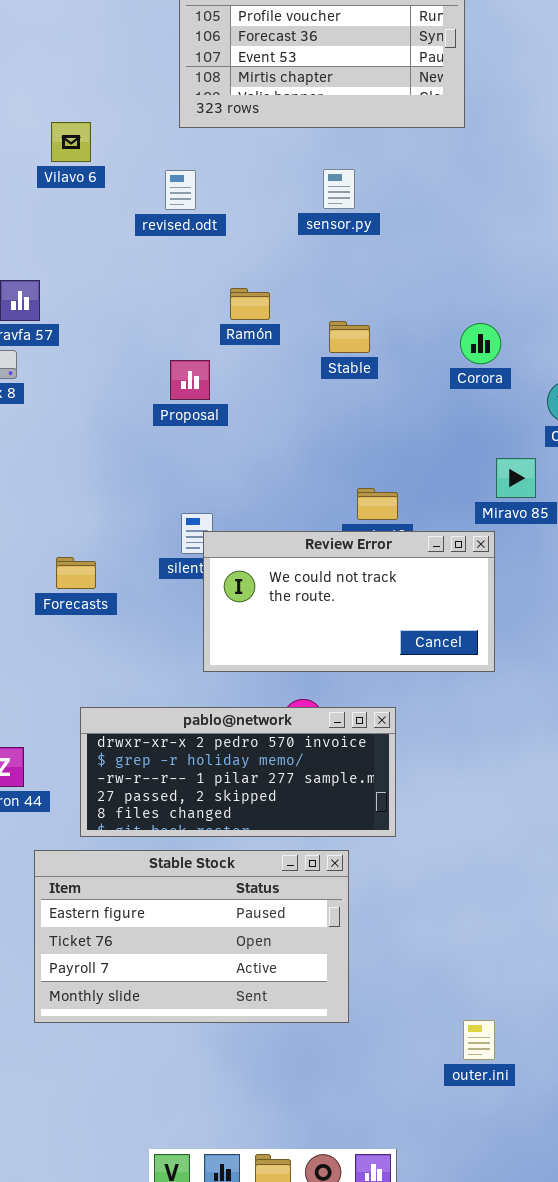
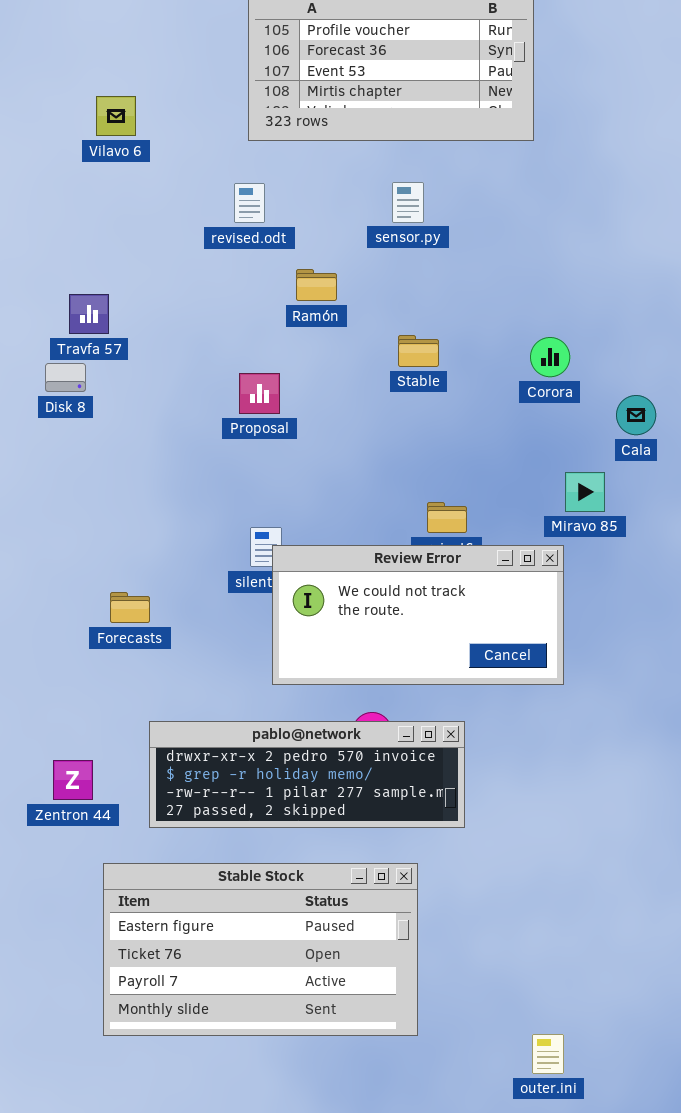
Vilavo 6: [51,122,91,162] -> [96,96,136,136], moved
Ramón: [230,288,270,320] -> [296,269,337,301], moved
Forecasts: [56,557,96,589] -> [110,592,150,623], moved
pablo@network: [80,707,396,837] -> [149,721,465,828], resized

